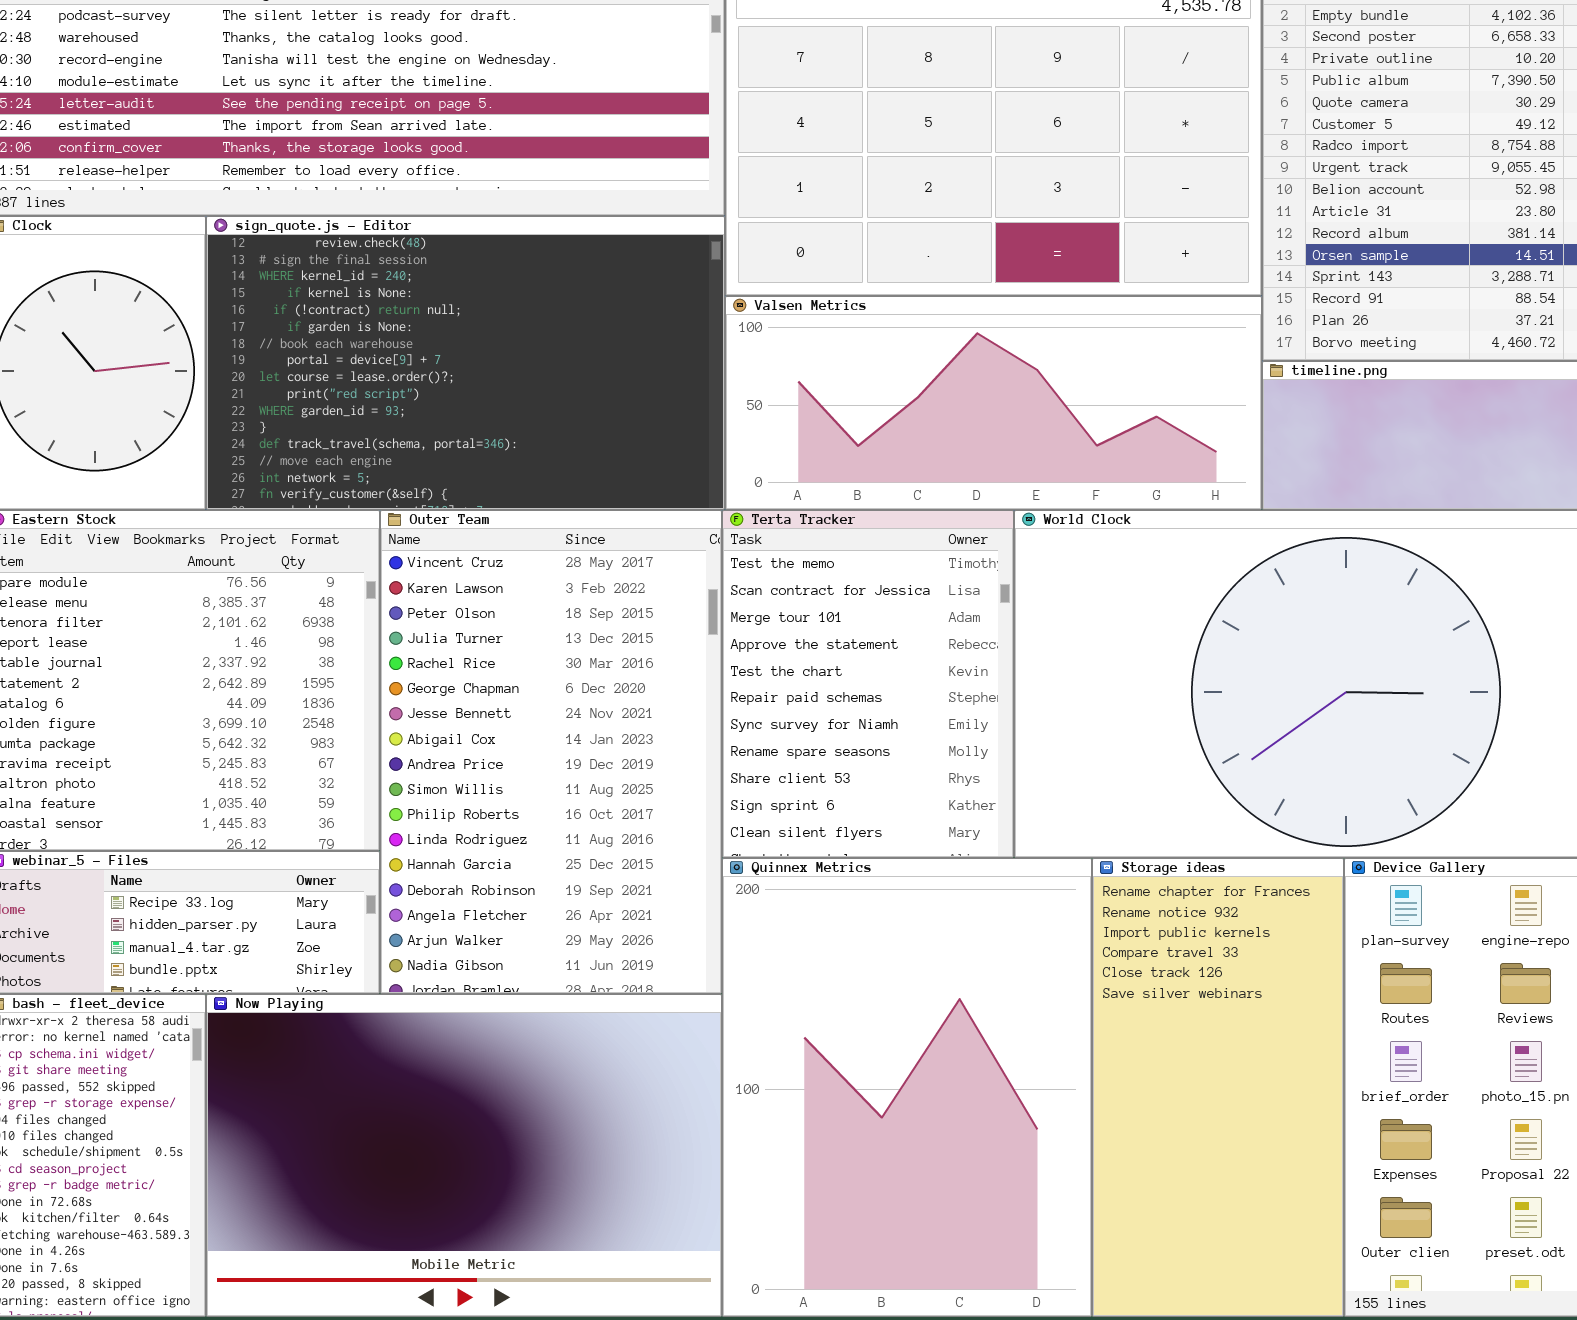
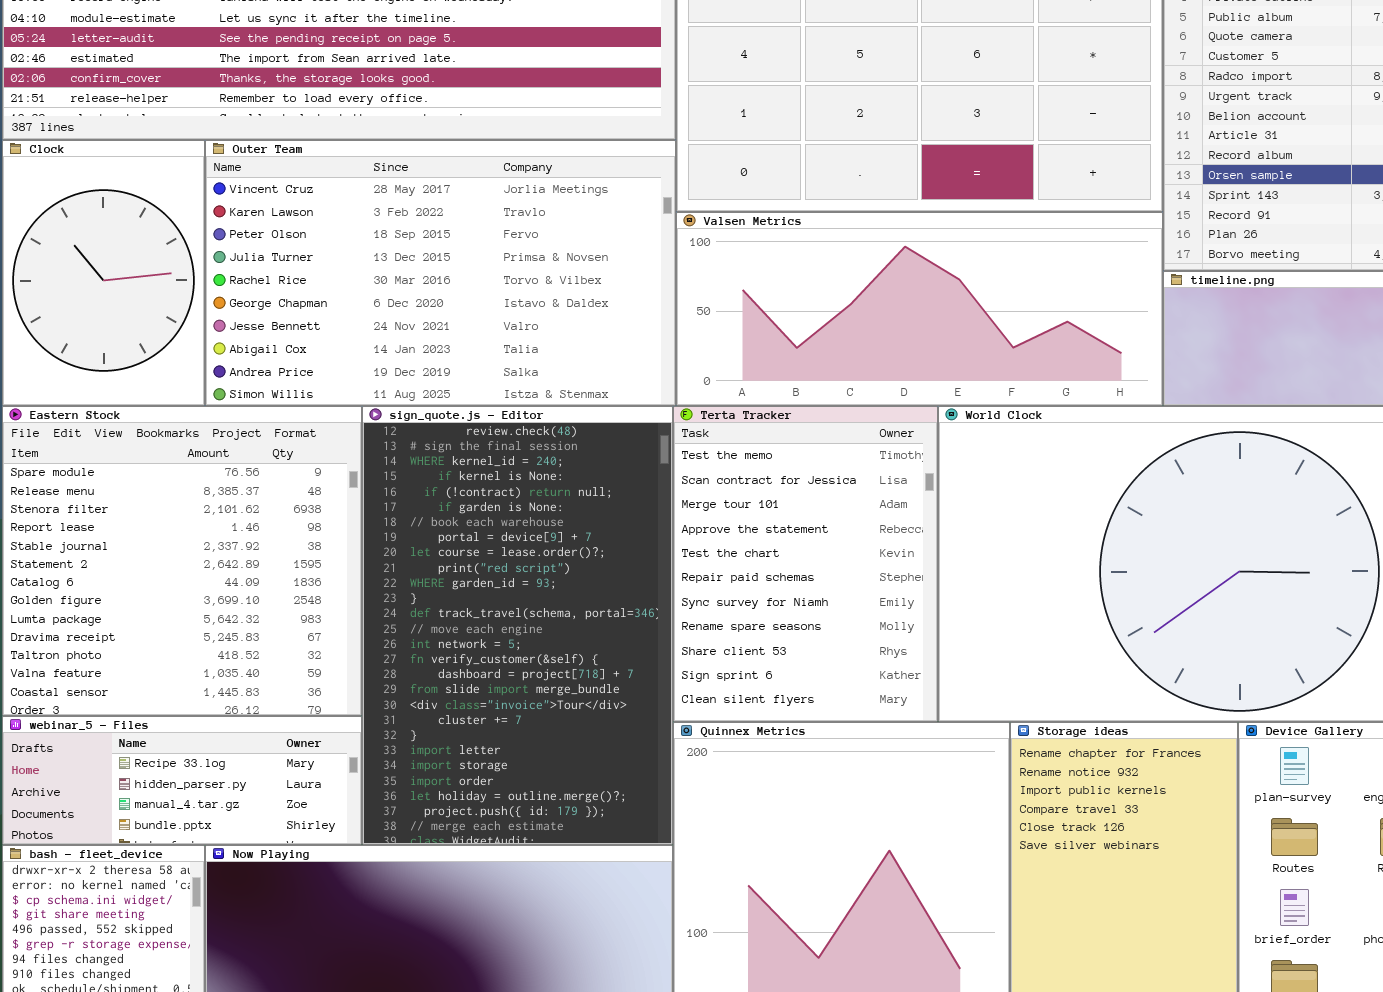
sign_quote.js - Editor: [206,216,725,510] -> [362,406,673,845], moved, resized
Outer Team: [380,510,722,994] -> [205,140,676,406], moved, resized

